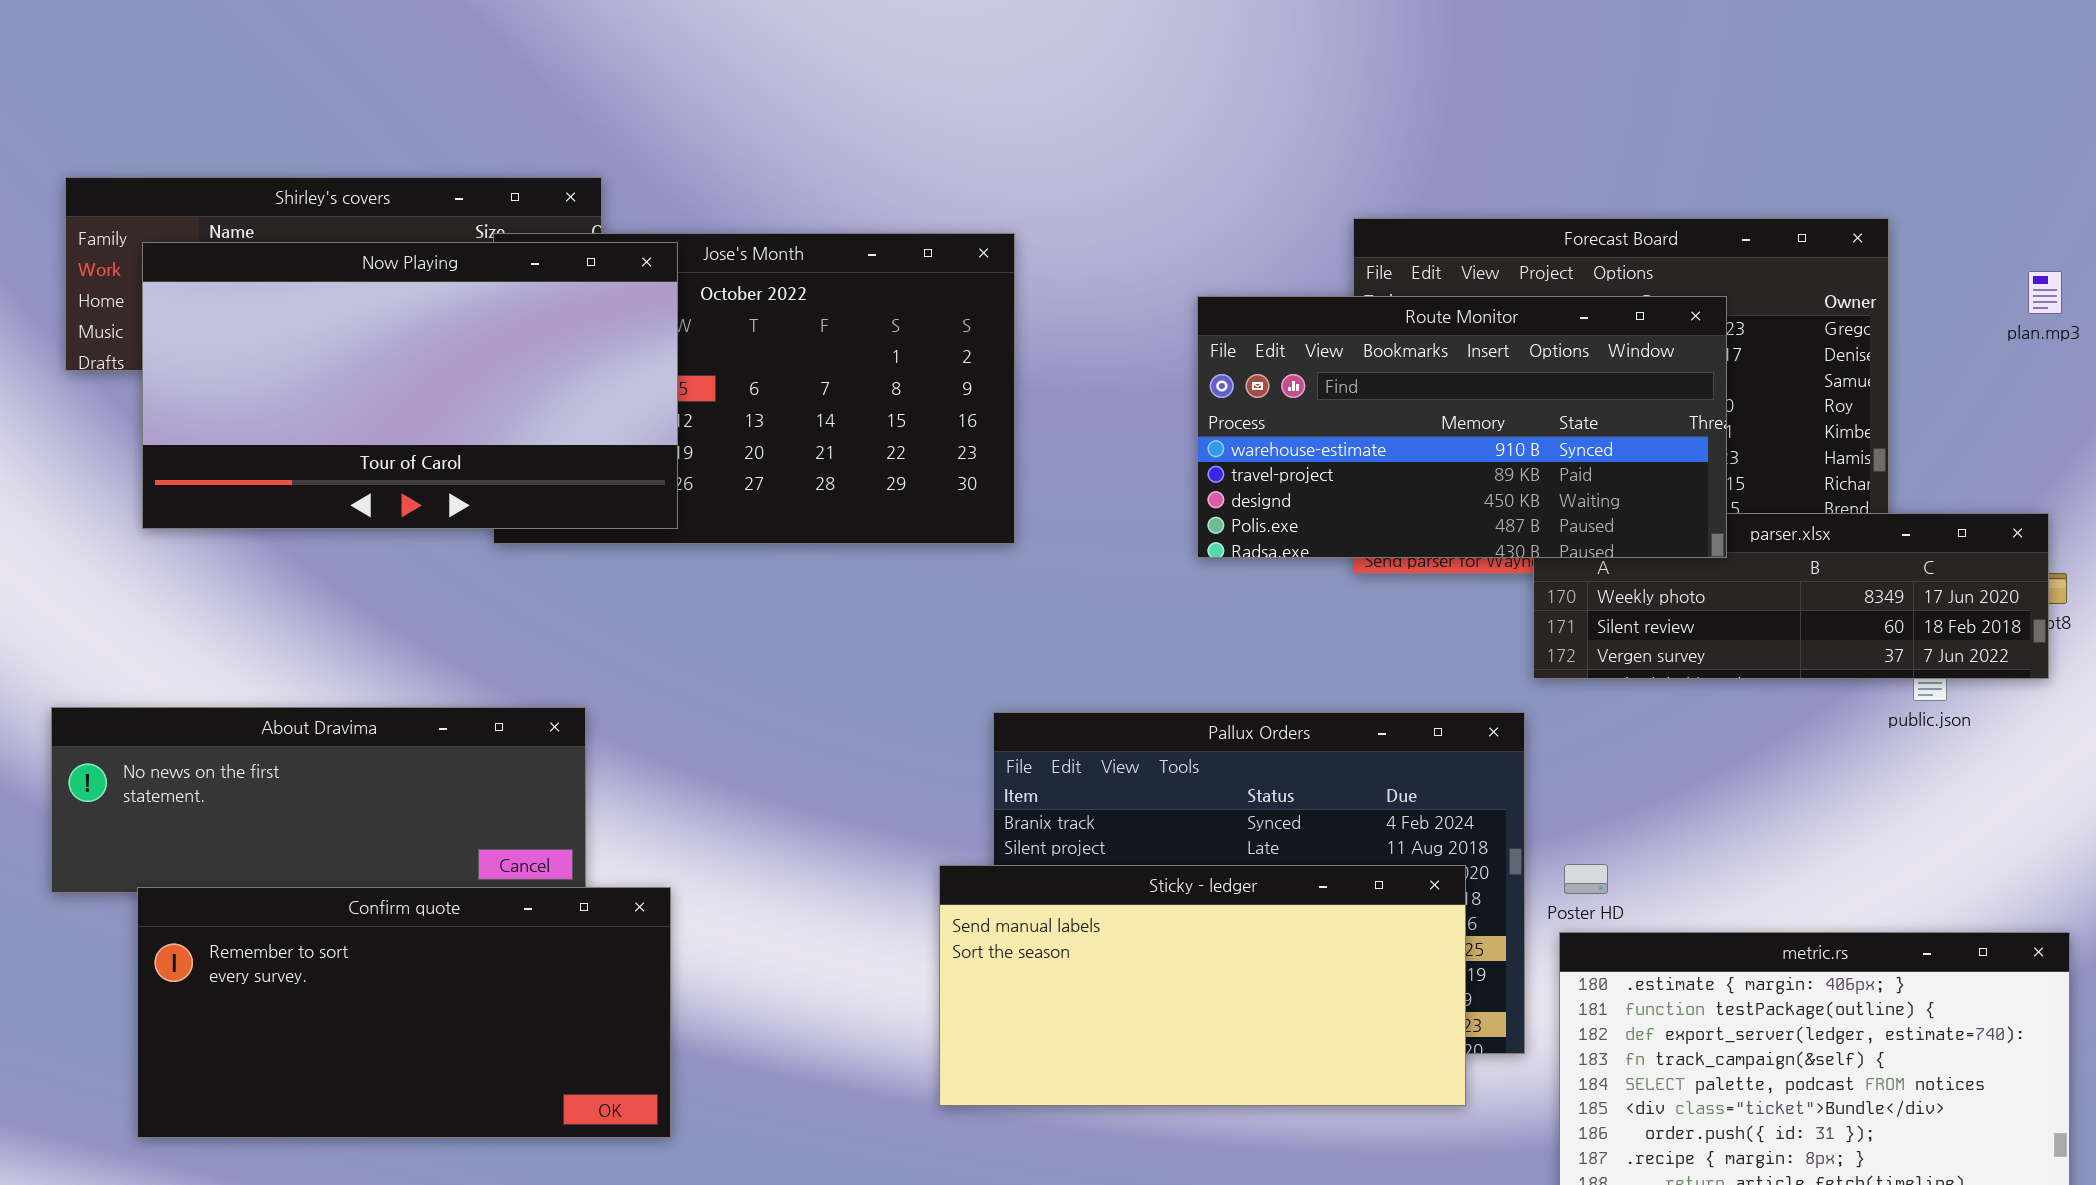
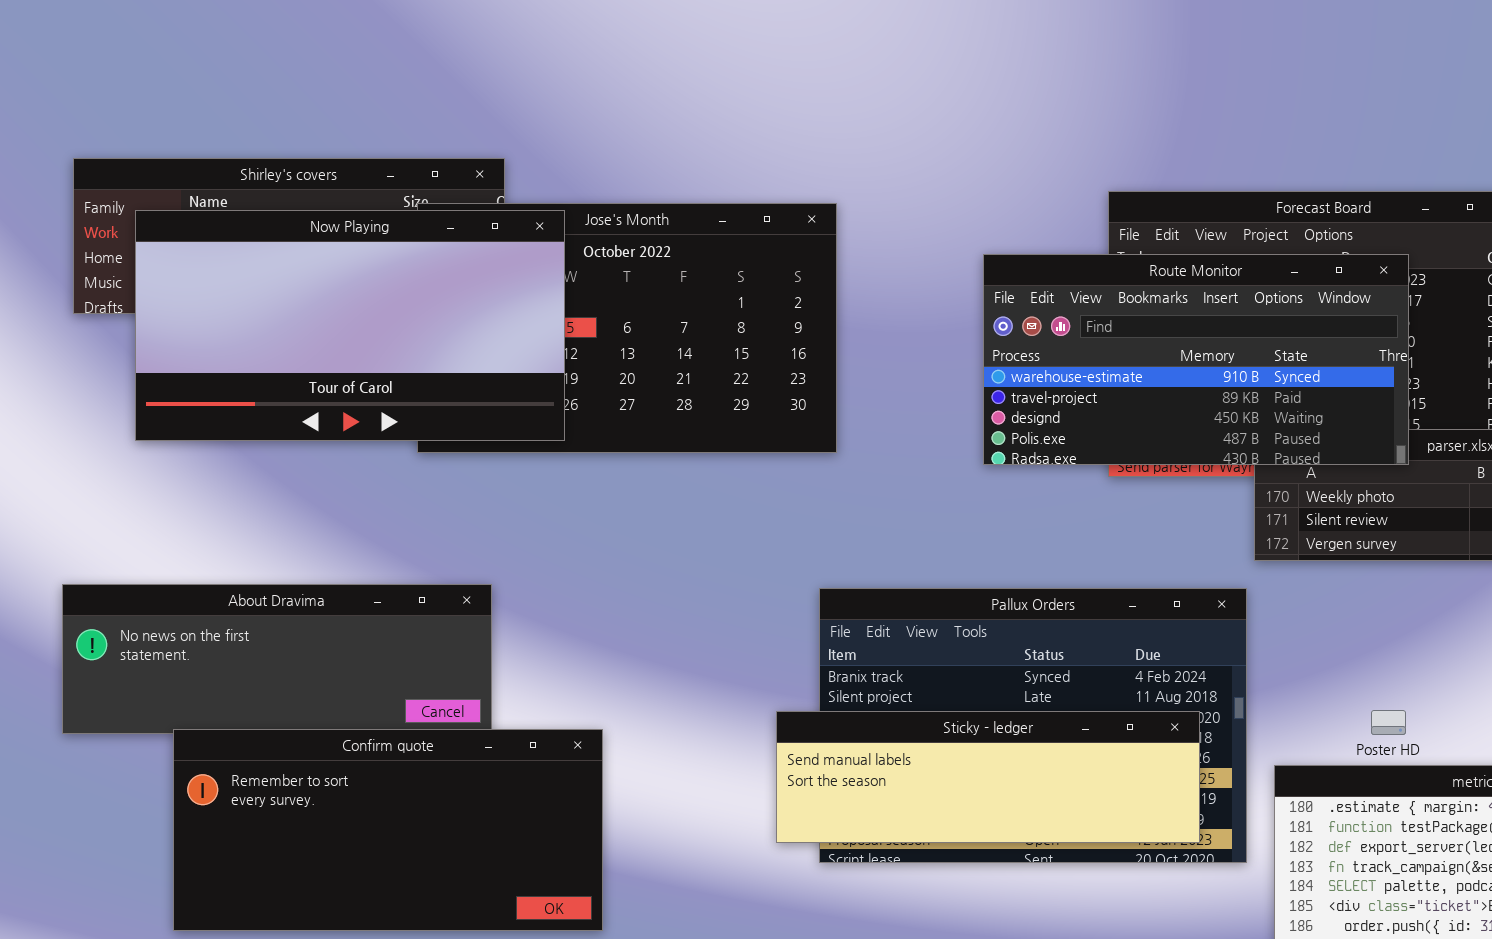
Poster HD: [1564,864,1608,894] -> [1371,710,1406,735], moved
Sticky - ledger: [939,865,1466,1106] -> [776,711,1200,843], resized
Confirm quote: [137,887,671,1138] -> [173,729,603,931], moved

